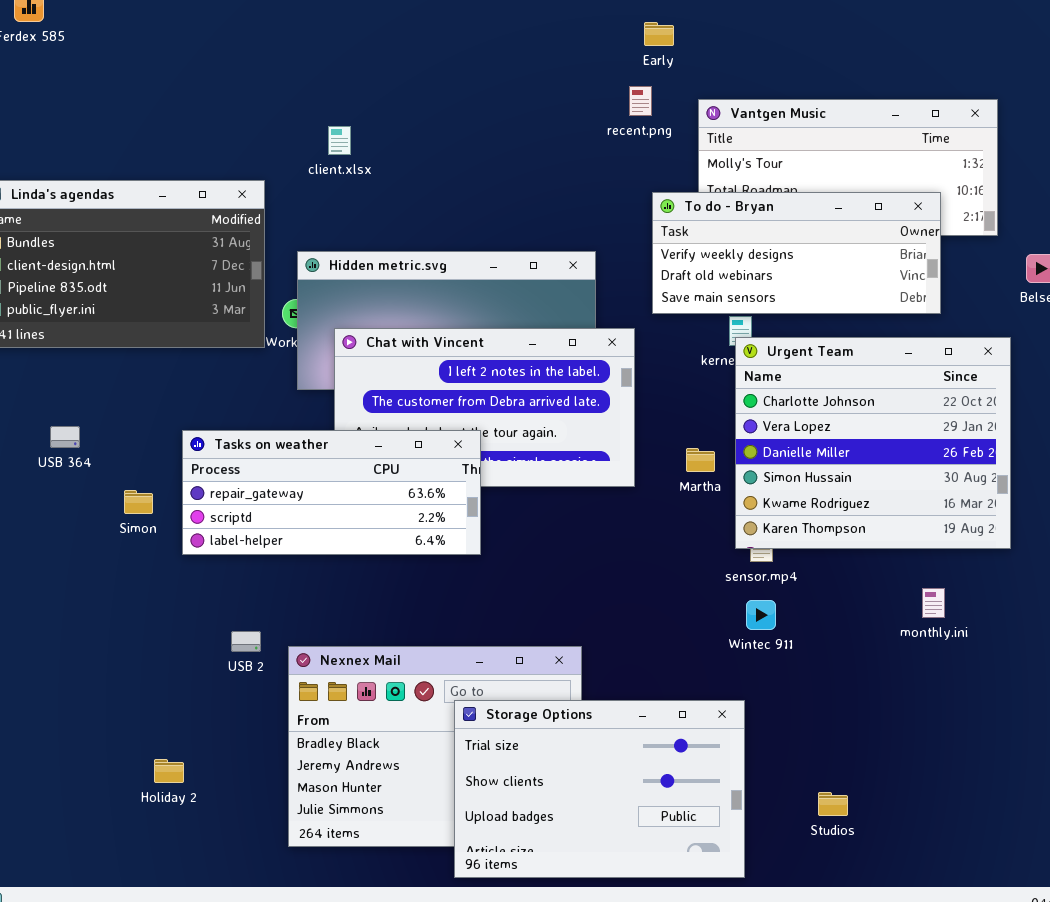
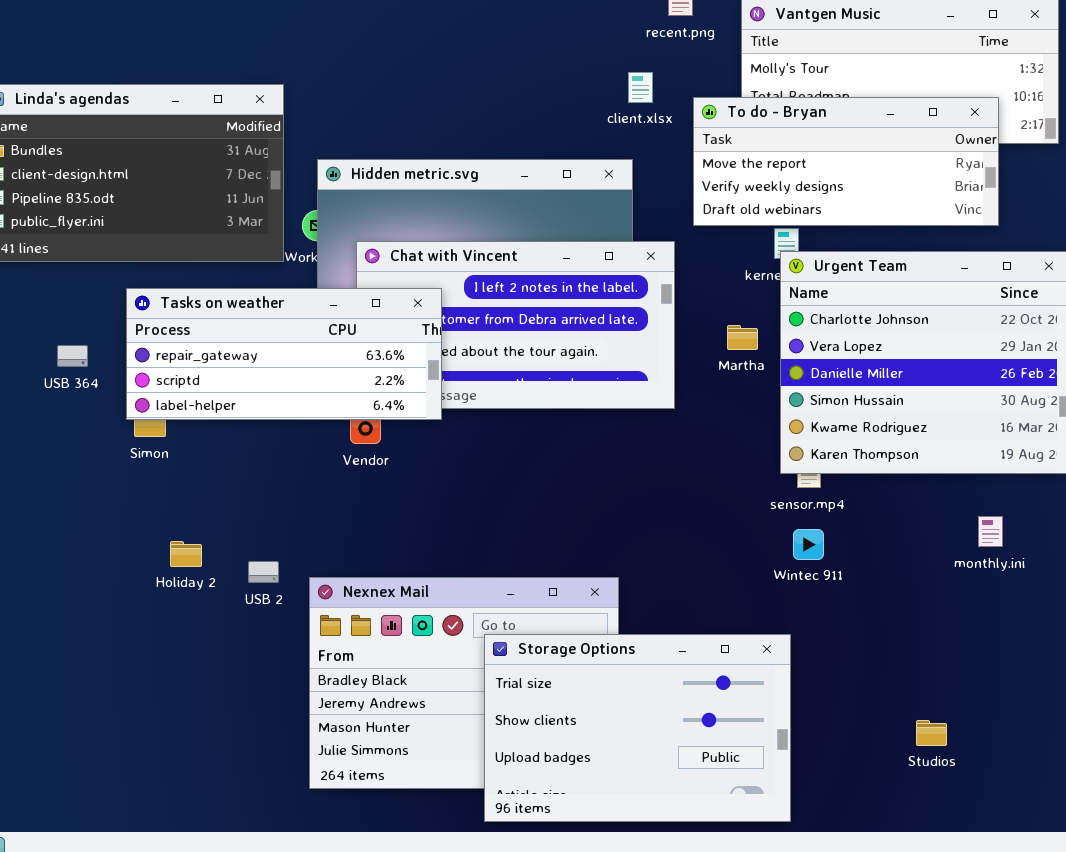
client.xlsx: [328,126,351,155] -> [628,72,653,103], moved
To do - Bryan: [652,192,941,314] -> [693,97,999,226], scrolled up 1 row
Tasks on weather: [182,430,481,555] -> [126,288,442,420], moved
Martha: [686,448,715,472] -> [727,325,758,350], moved
Holiday 2: [154,759,184,783] -> [170,541,202,567], moved
Studios: [818,792,848,816] -> [916,720,947,746], moved

